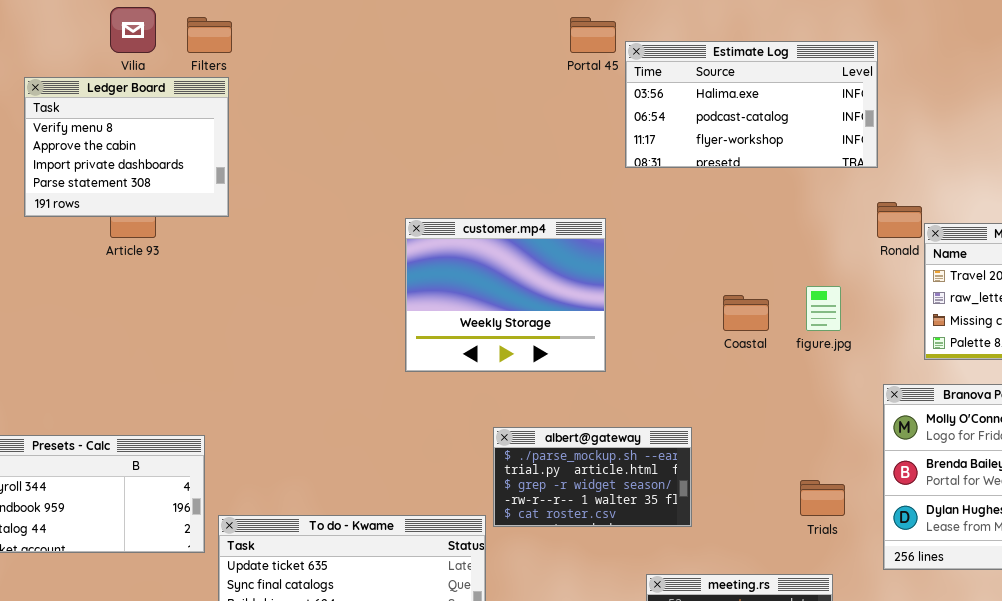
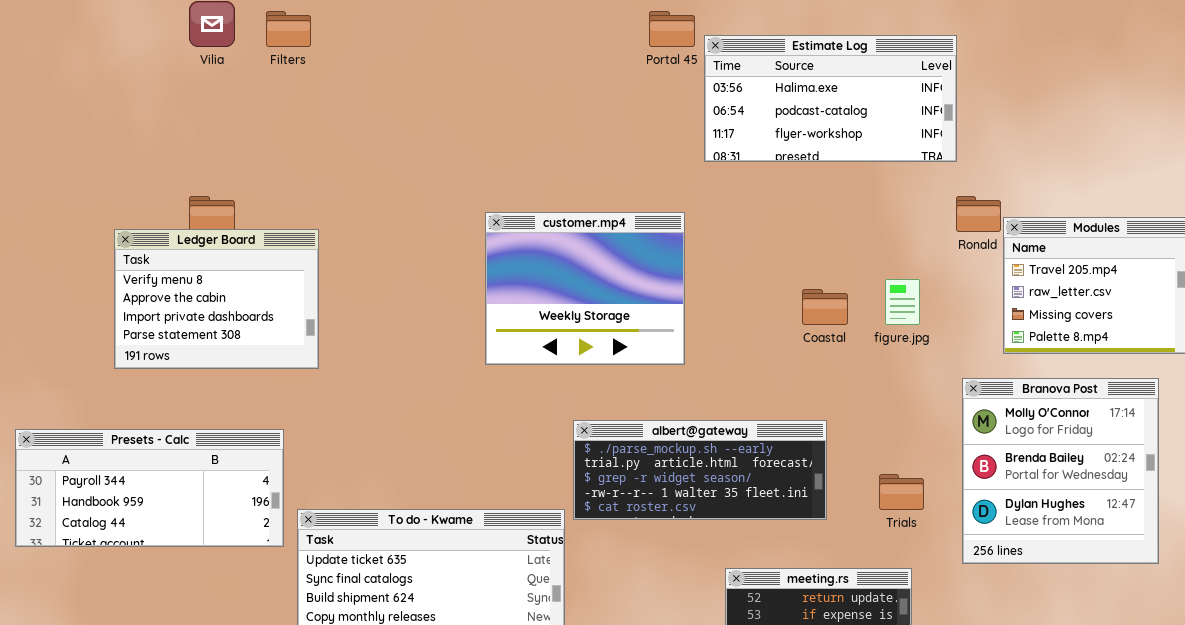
Ledger Board: [24,77,229,217] -> [114,229,319,369], moved
albert@gateway: [493,427,692,527] -> [573,420,827,520], resized

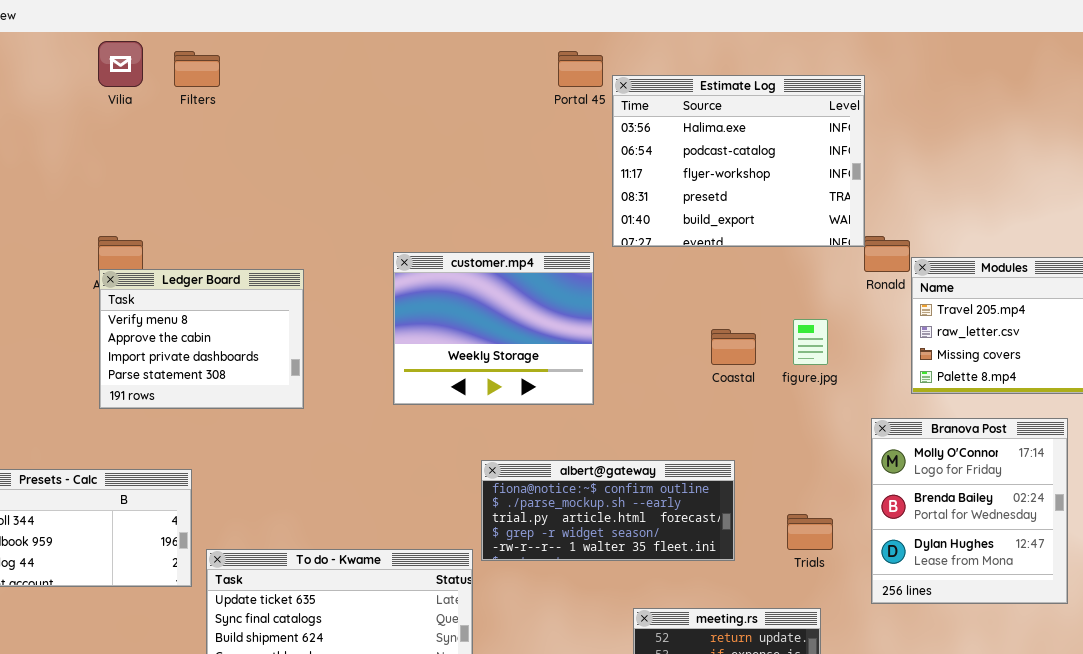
Estimate Log: [704,35,957,162] -> [612,75,865,247], resized
Ledger Board: [114,229,319,369] -> [99,269,304,409], moved
albert@gateway: [573,420,827,520] -> [481,460,735,561], scrolled up 1 row

